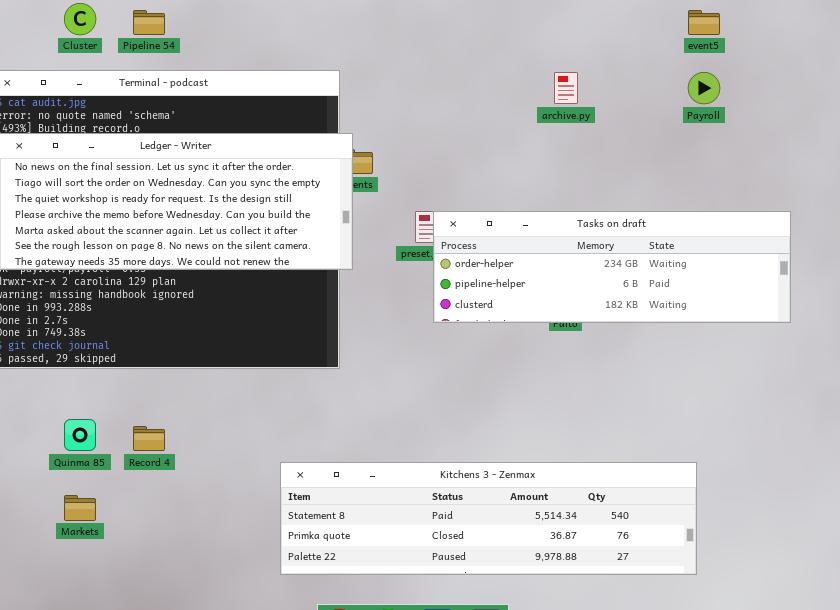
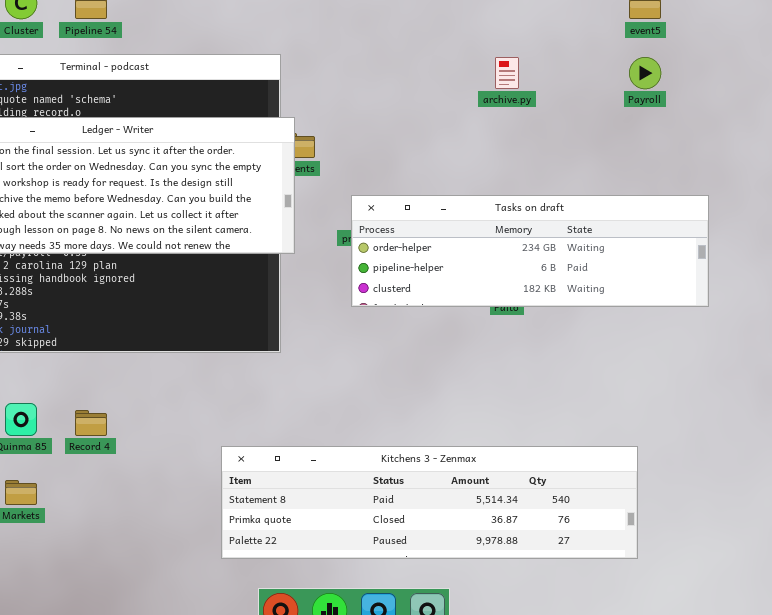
Tasks on draft: [433,211,791,323] -> [351,195,709,307], moved

